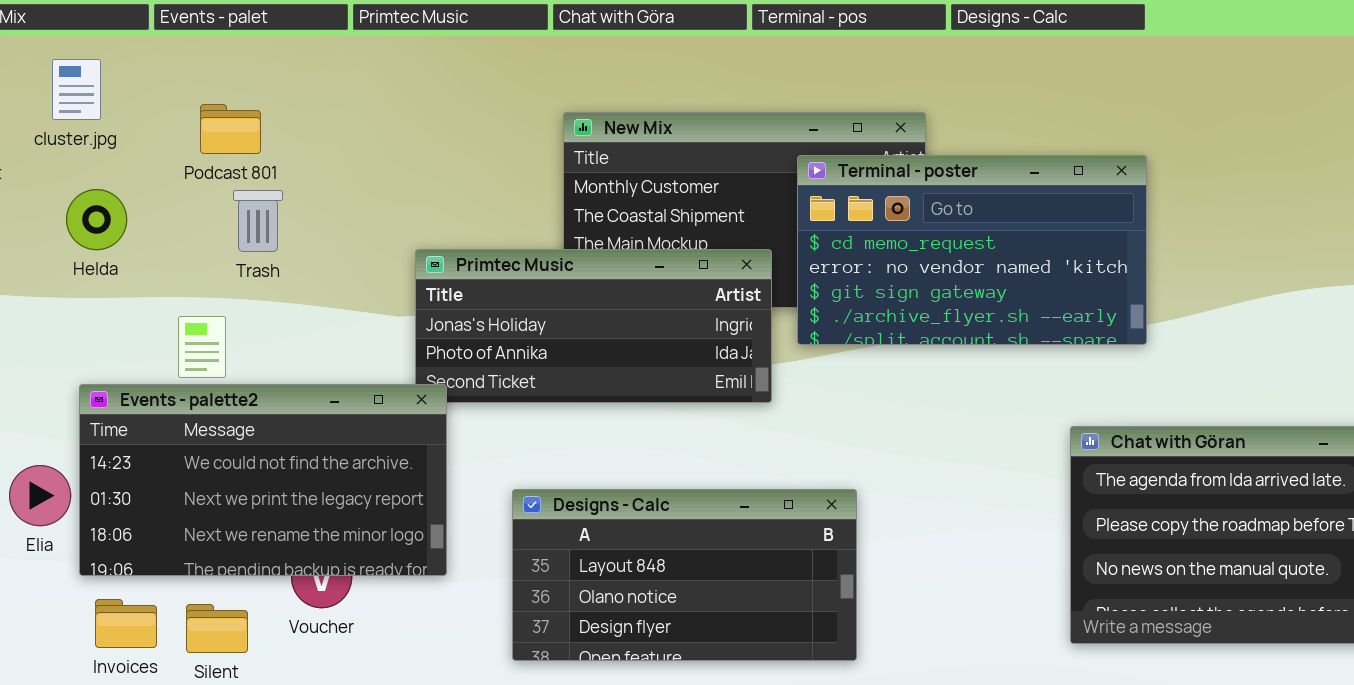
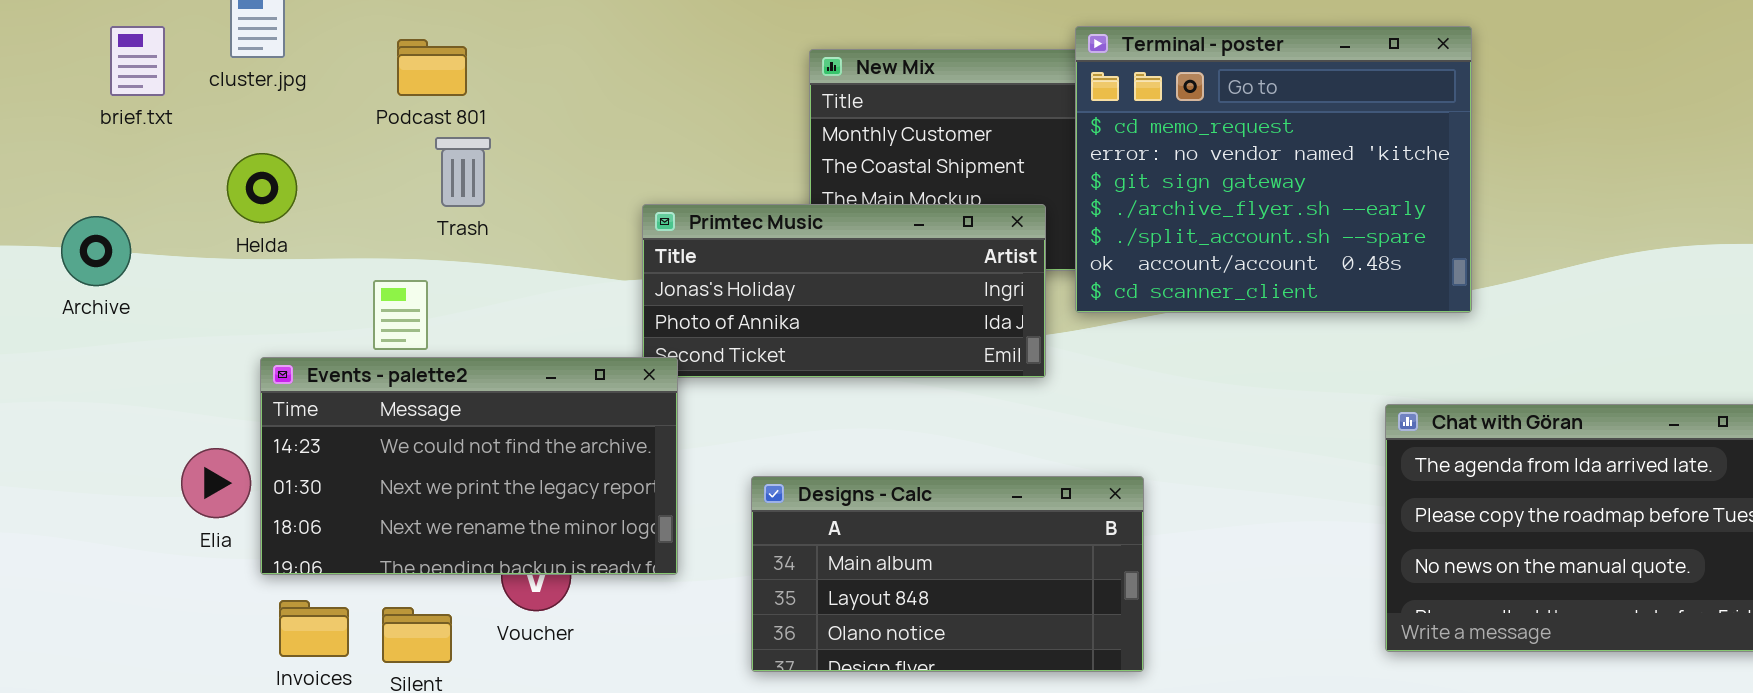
Terminal - poster: [797,155,1147,345] -> [1075,26,1472,313], resized
Helda: [66,189,127,250] -> [227,153,297,223], moved
Designs - Calc: [512,489,857,661] -> [751,476,1144,672], scrolled up 1 row

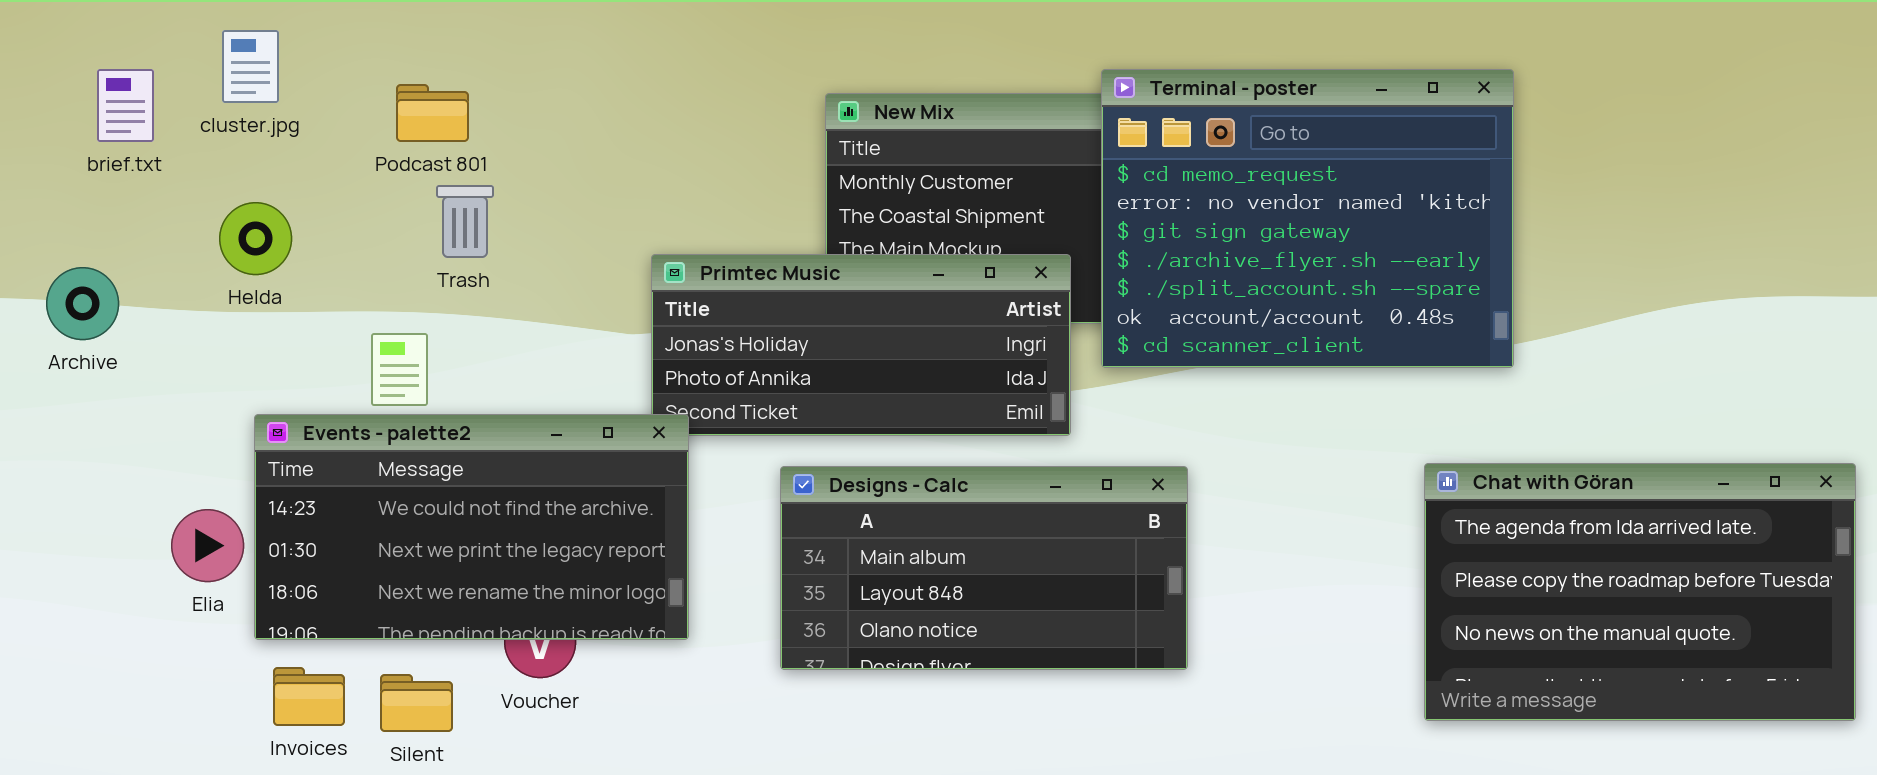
Designs - Calc: [751,476,1144,672] -> [780,466,1188,670], moved

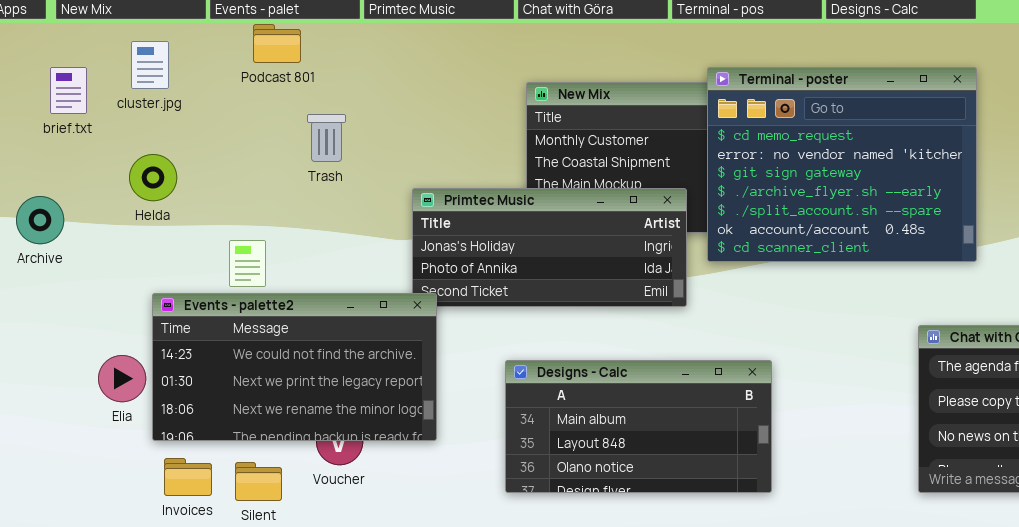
Podcast 801: [396,84,469,142] -> [253,24,301,63], moved
Trash: [436,185,494,258] -> [307,114,346,162], moved
Designs - Calc: [780,466,1188,670] -> [505,360,772,493], moved

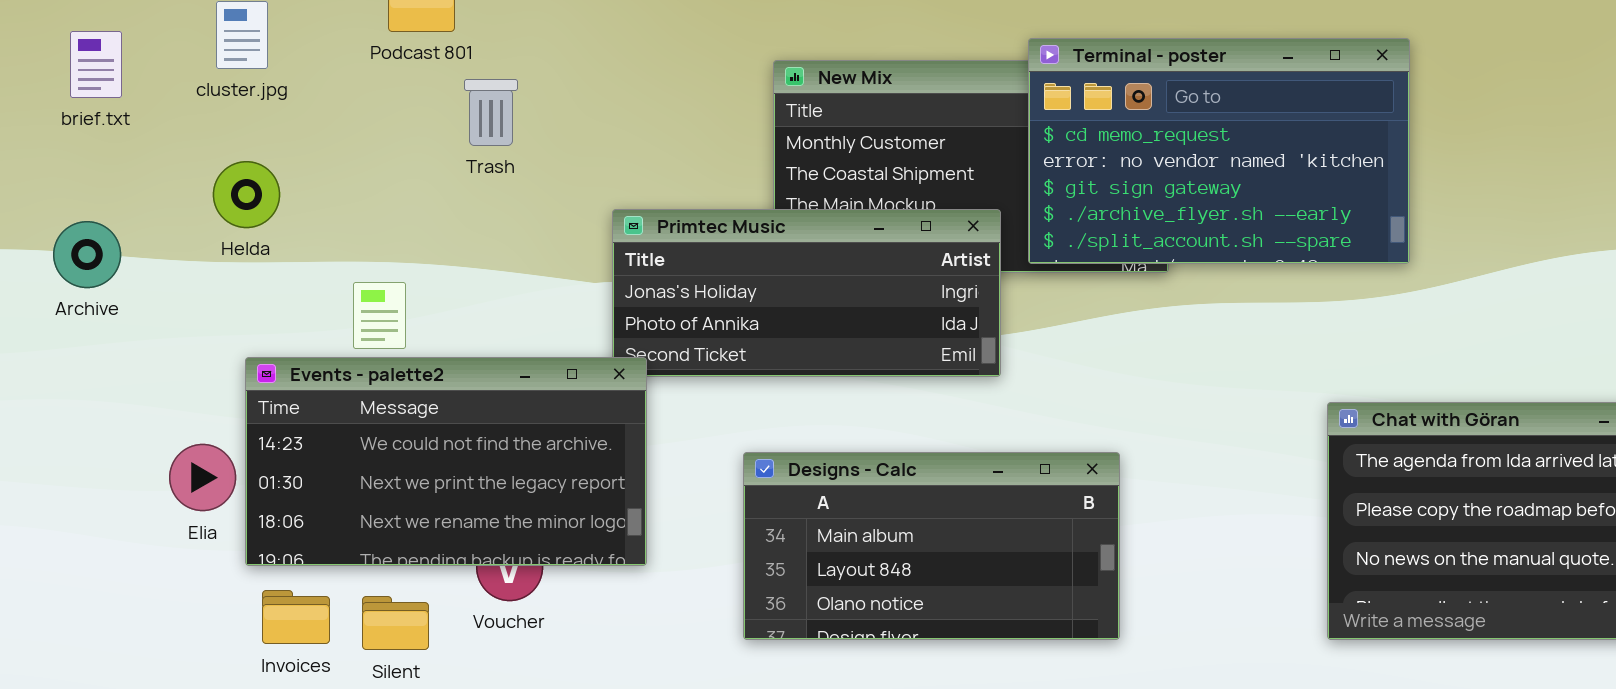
brief.txt: [50,67,87,114] -> [70,31,122,98], moved
Terminal - poster: [707,67,977,262] -> [1028,38,1410,264], resized
Trash: [307,114,346,162] -> [464,79,518,146], moved

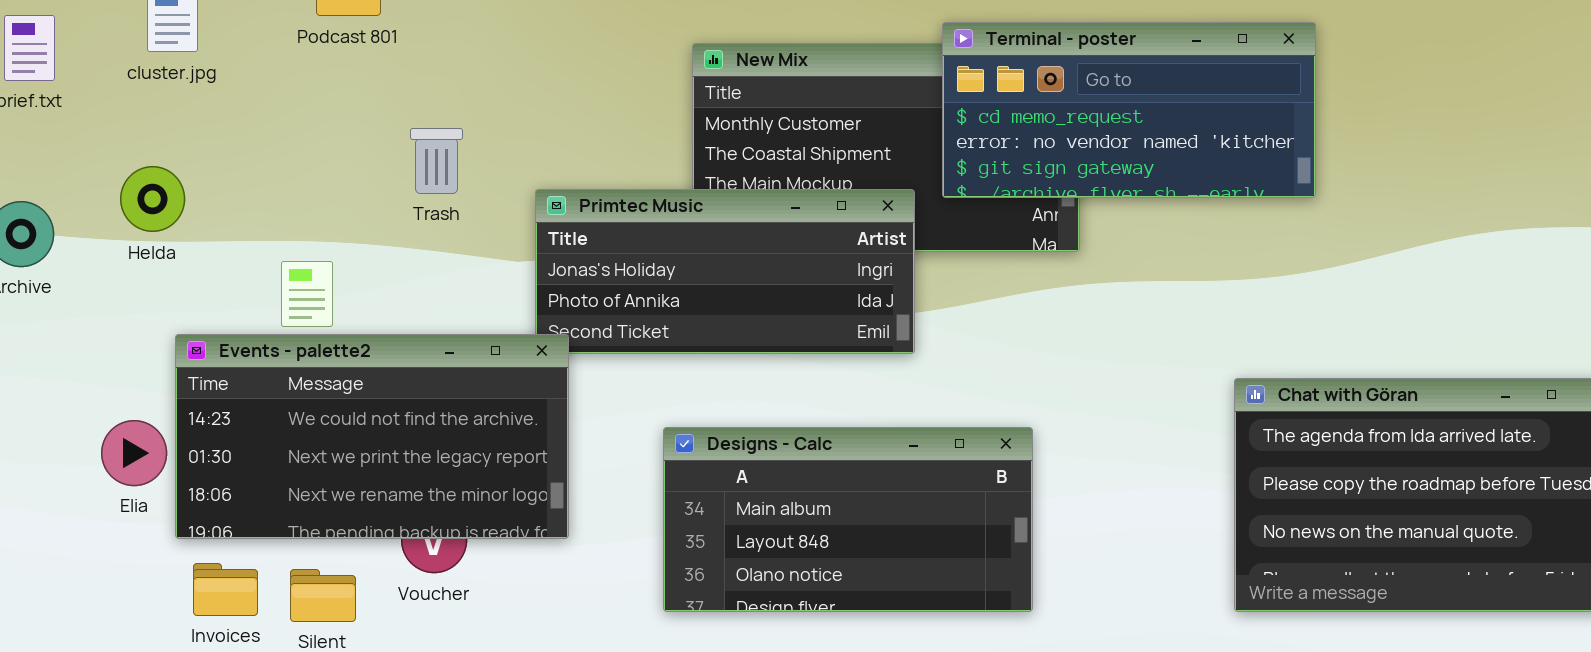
Terminal - poster: [1028,38,1410,264] -> [942,22,1316,198], resized
Trash: [464,79,518,146] -> [410,128,463,194], moved
Helda: [213,161,280,228] -> [120,166,185,232], moved

